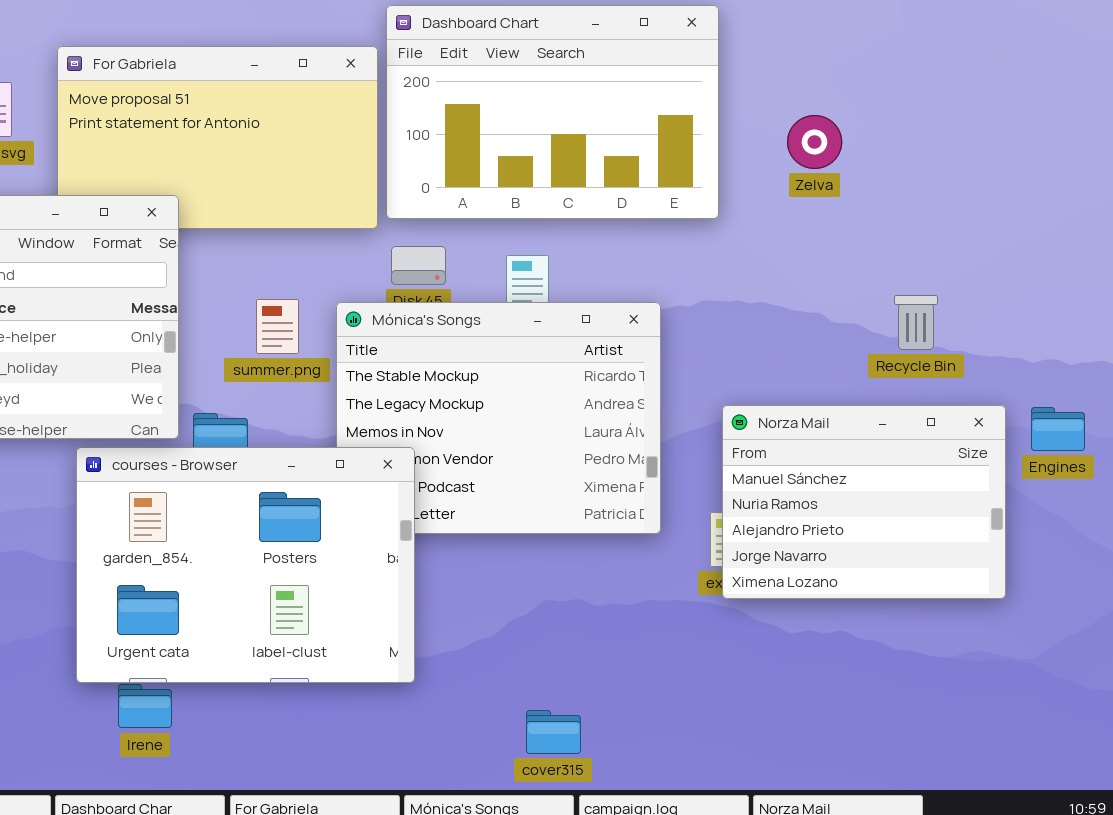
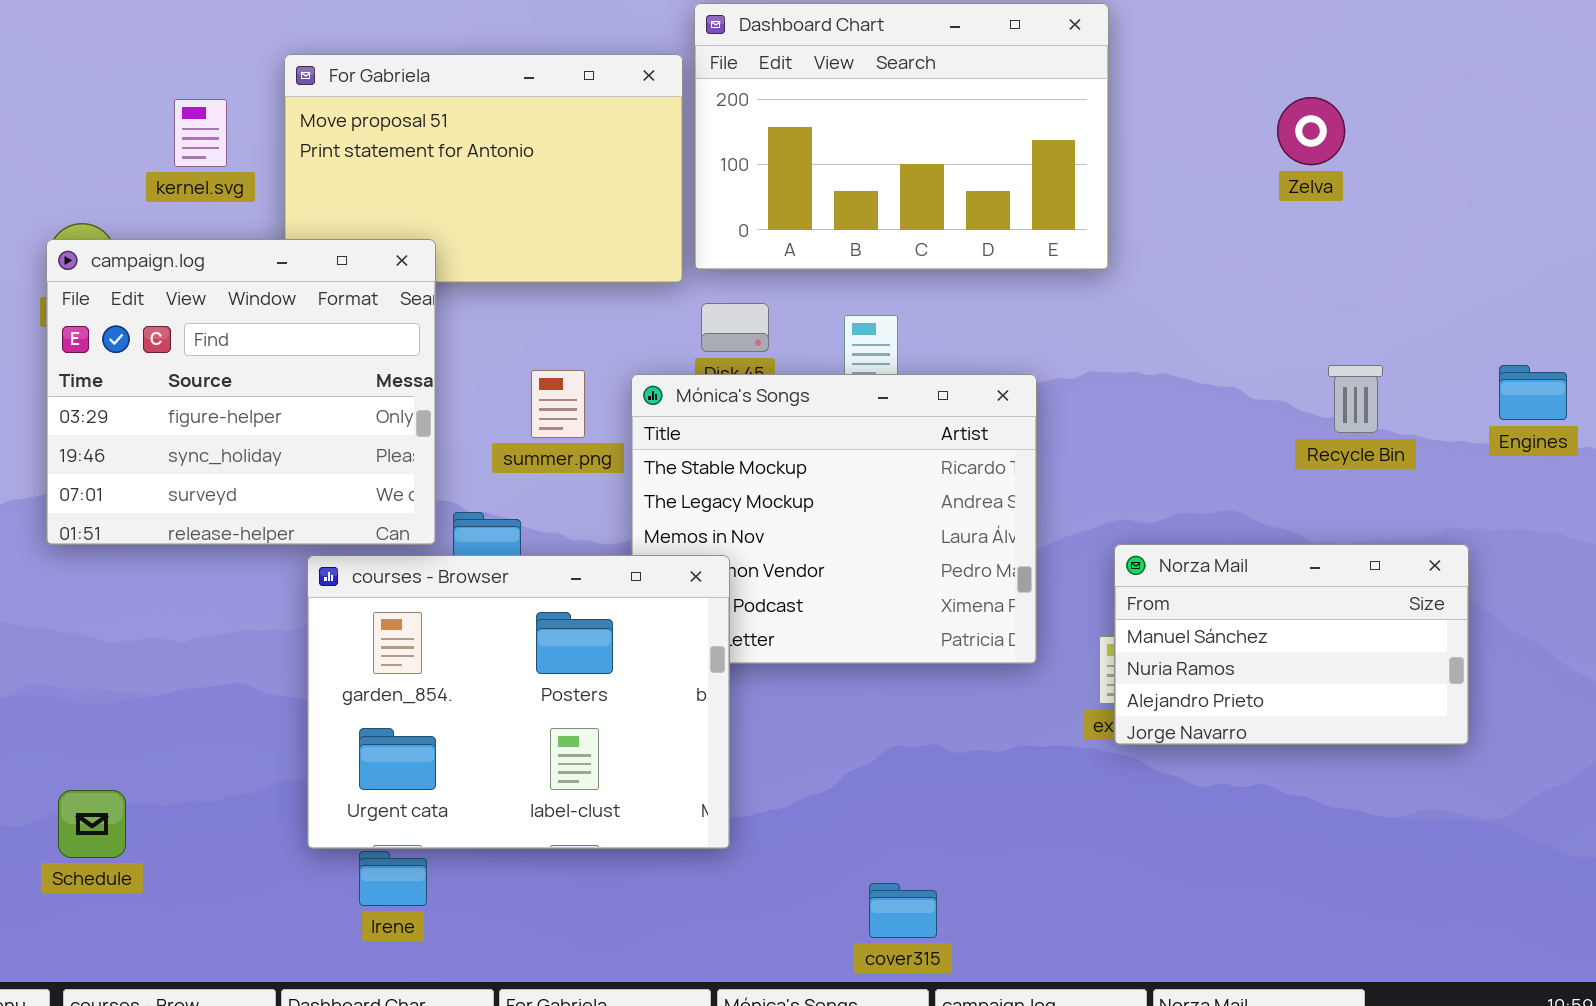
Zelva: [787,115,842,169] -> [1277,97,1345,165], moved
Norza Mail: [722,405,1006,599] -> [1114,544,1469,745], resized
Engines: [1031,407,1085,451] -> [1499,365,1567,420], moved

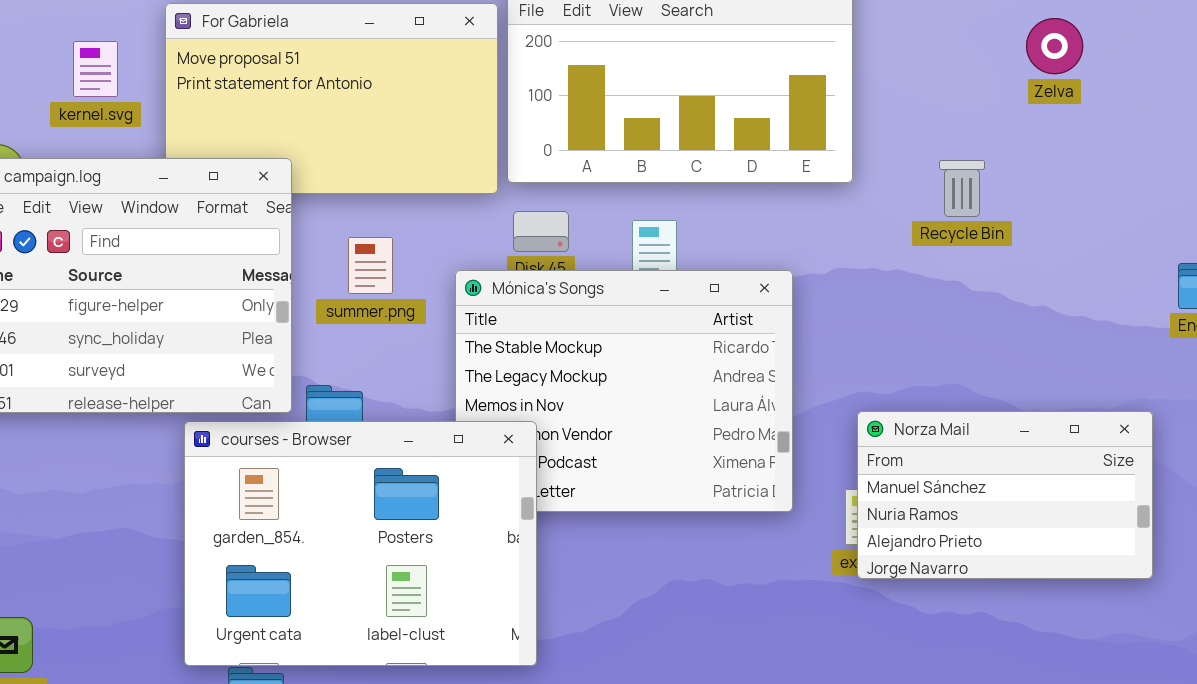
Zelva: [1277,97,1345,165] -> [1026,18,1083,74], moved
Recycle Bin: [1328,365,1383,433] -> [939,160,985,217], moved
summer.png: [531,370,585,438] -> [348,237,393,294], moved

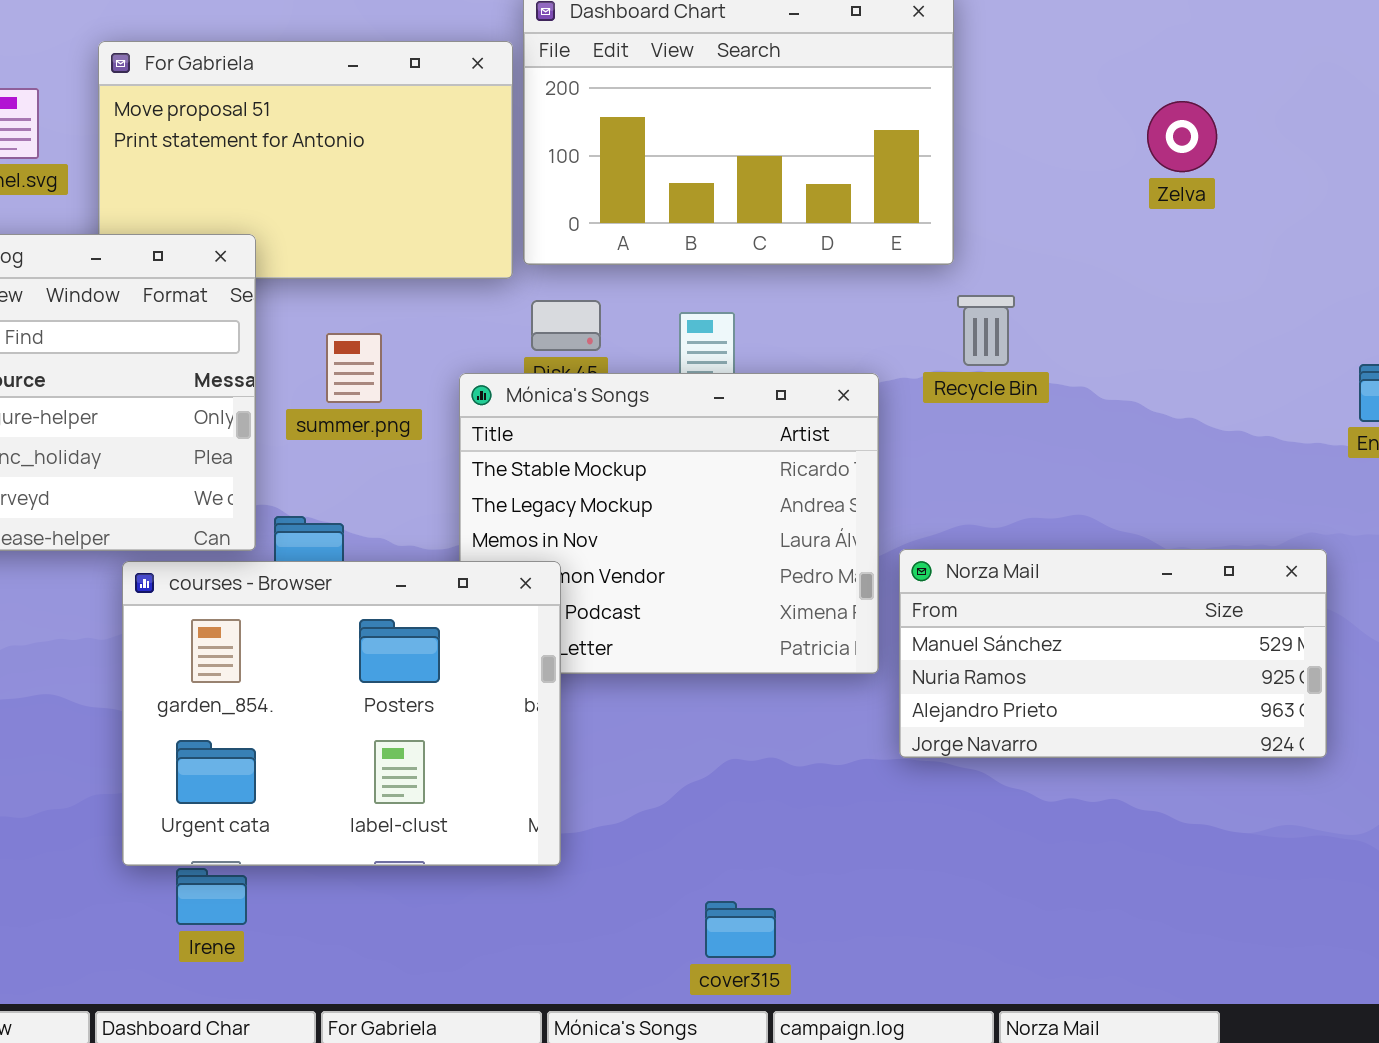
Zelva: [1026,18,1083,74] -> [1147,101,1217,172], moved
Recycle Bin: [939,160,985,217] -> [957,295,1015,366], moved
Norza Mail: [857,411,1153,579] -> [899,549,1327,758], resized

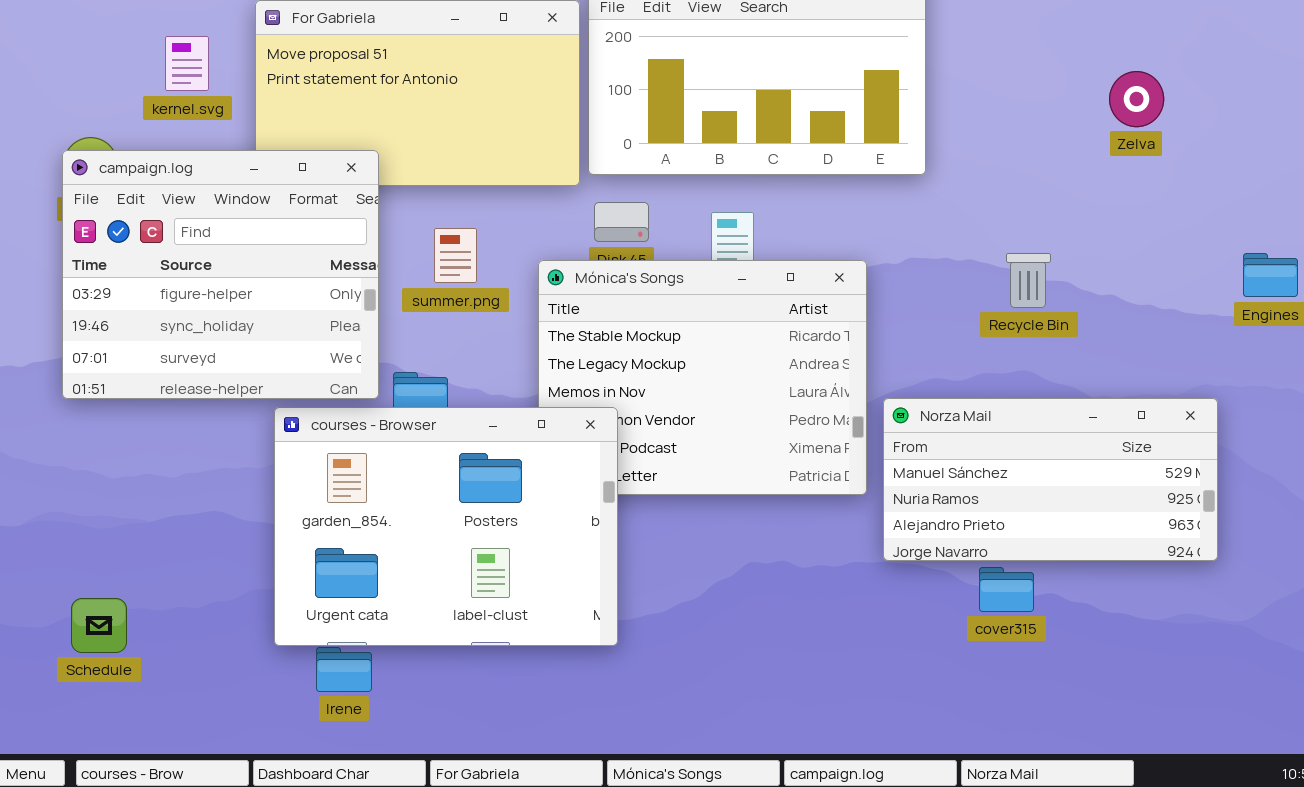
Zelva: [1147,101,1217,172] -> [1109,71,1164,127], moved
Recycle Bin: [957,295,1015,366] -> [1006,253,1051,308], moved
cover315: [705,901,776,958] -> [979,567,1034,612], moved

